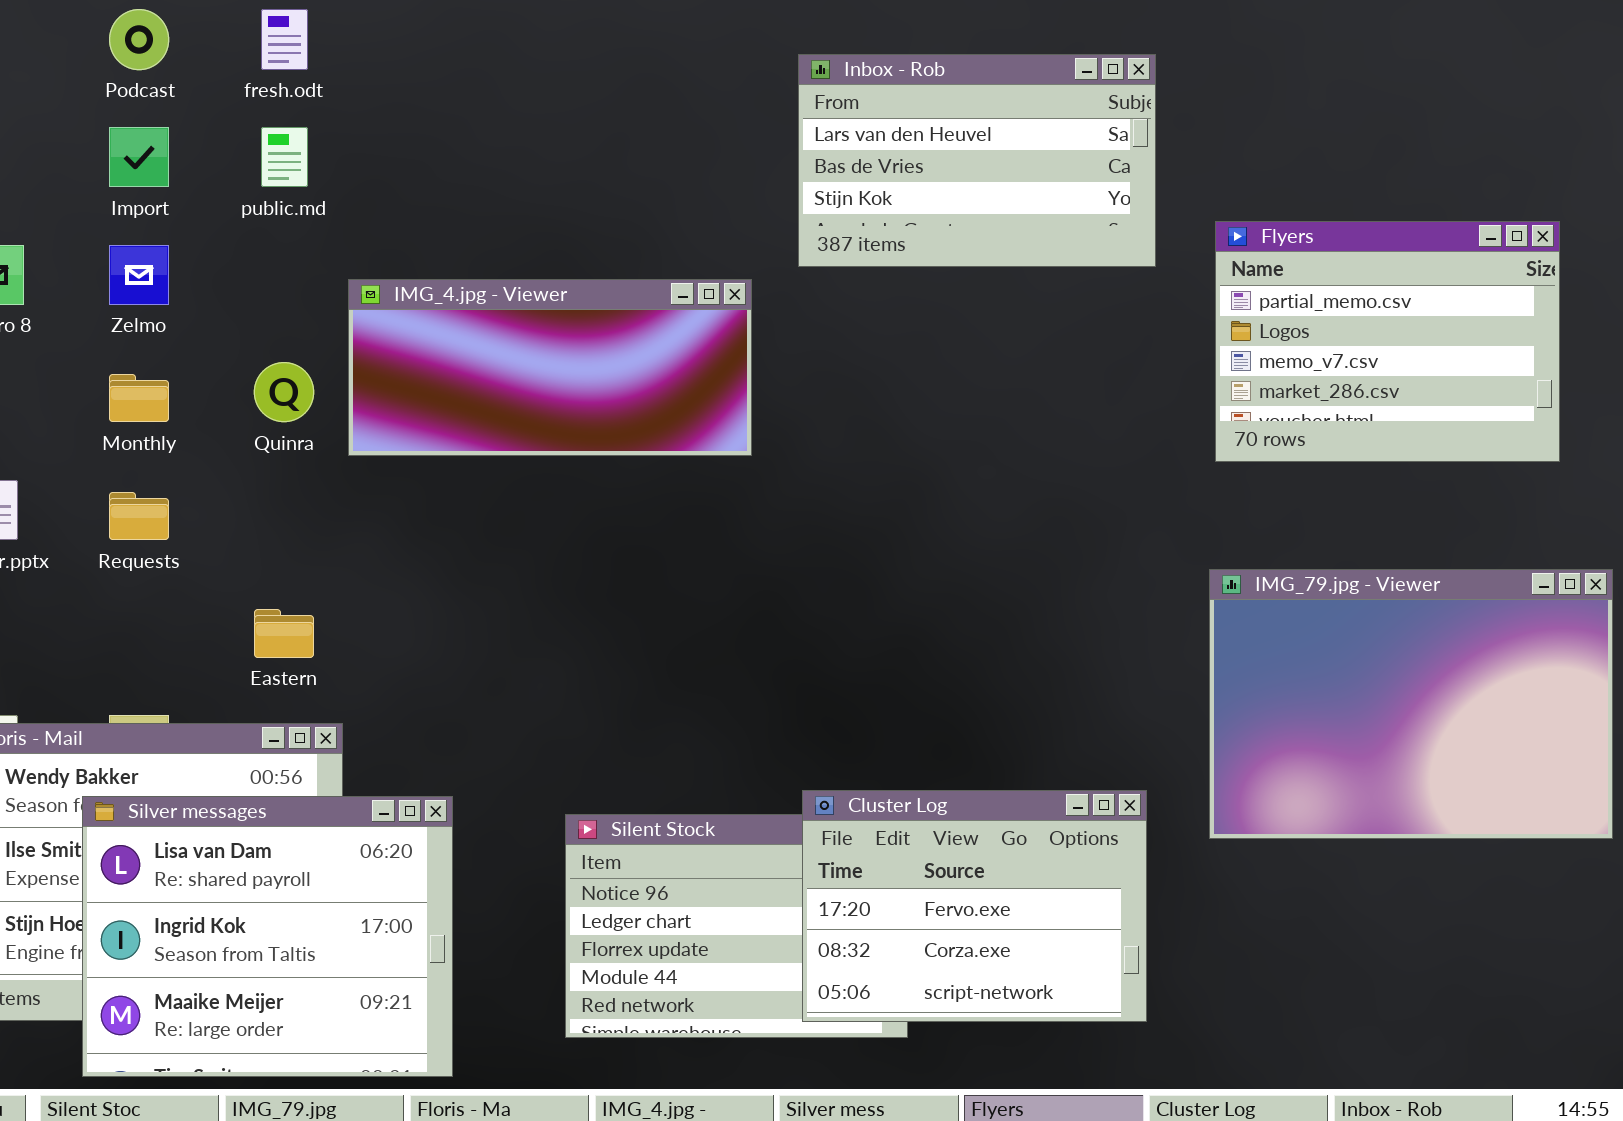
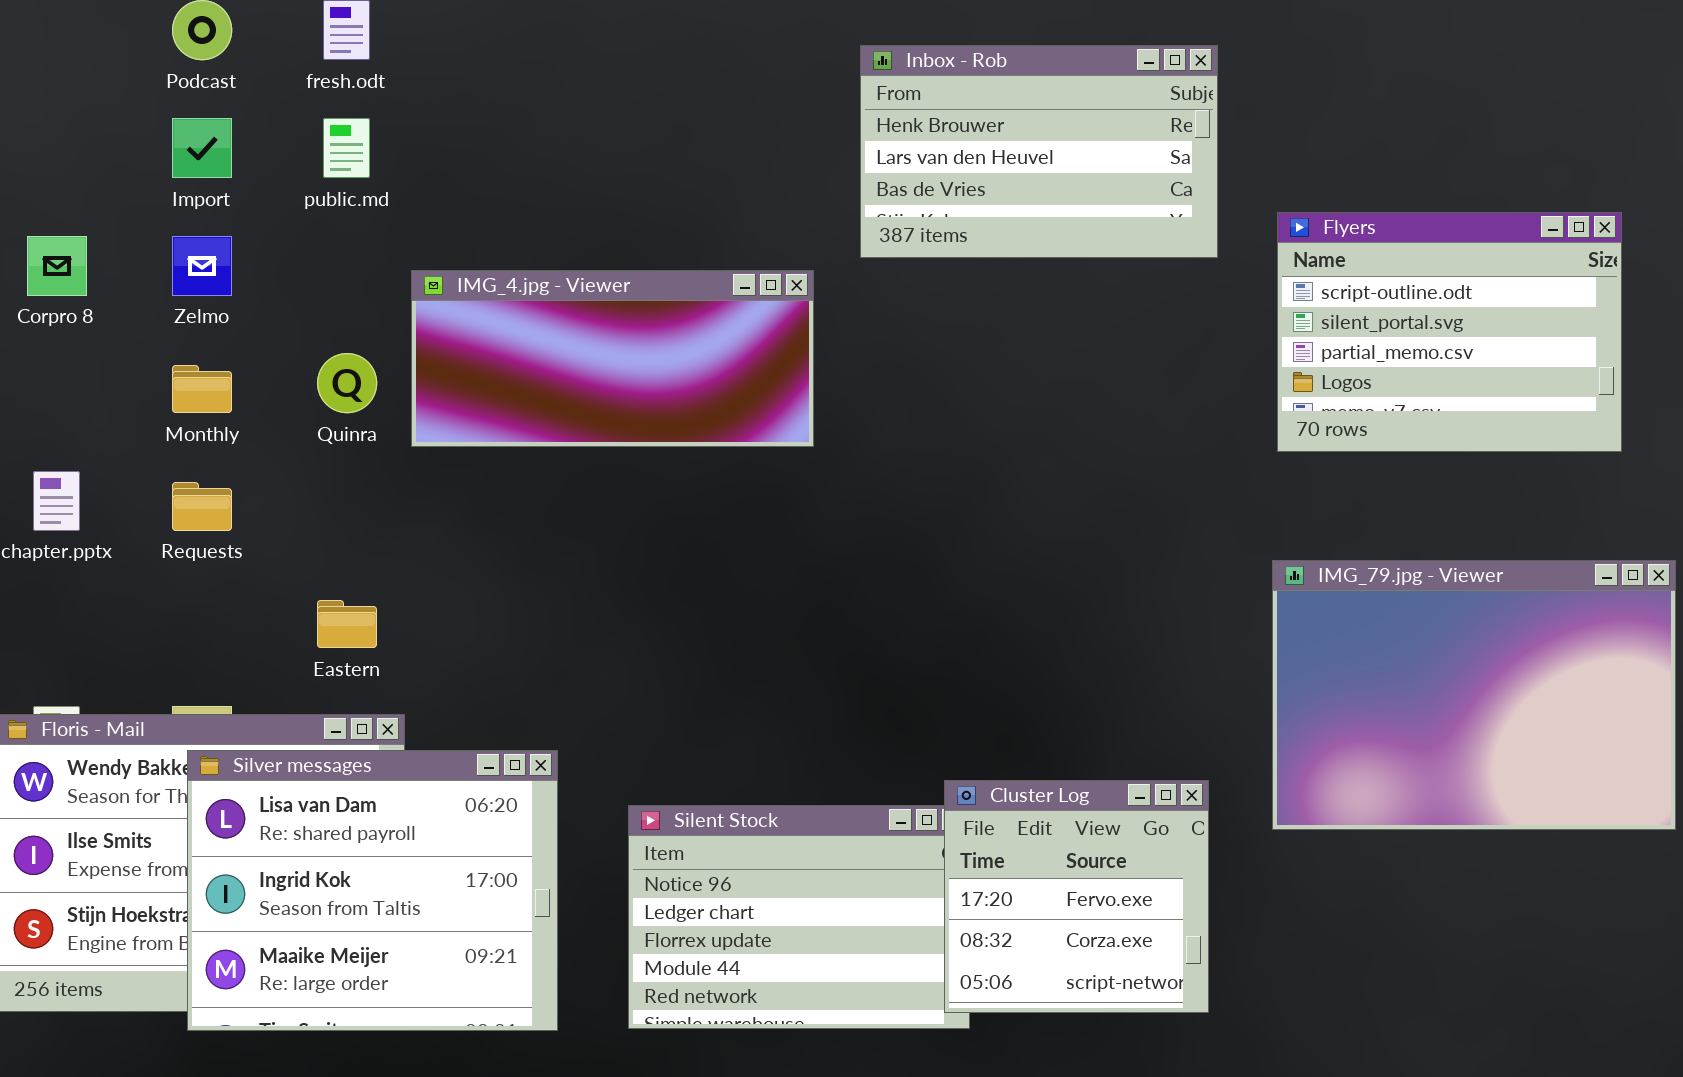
Inbox - Rob: [798,54,1156,267] -> [860,45,1218,258], scrolled up 1 row
Flyers: [1215,221,1560,462] -> [1277,212,1622,452], scrolled up 2 rows
Cluster Log: [802,790,1147,1022] -> [944,780,1209,1013], resized
Silver messages: [82,796,453,1077] -> [187,750,558,1031], moved

